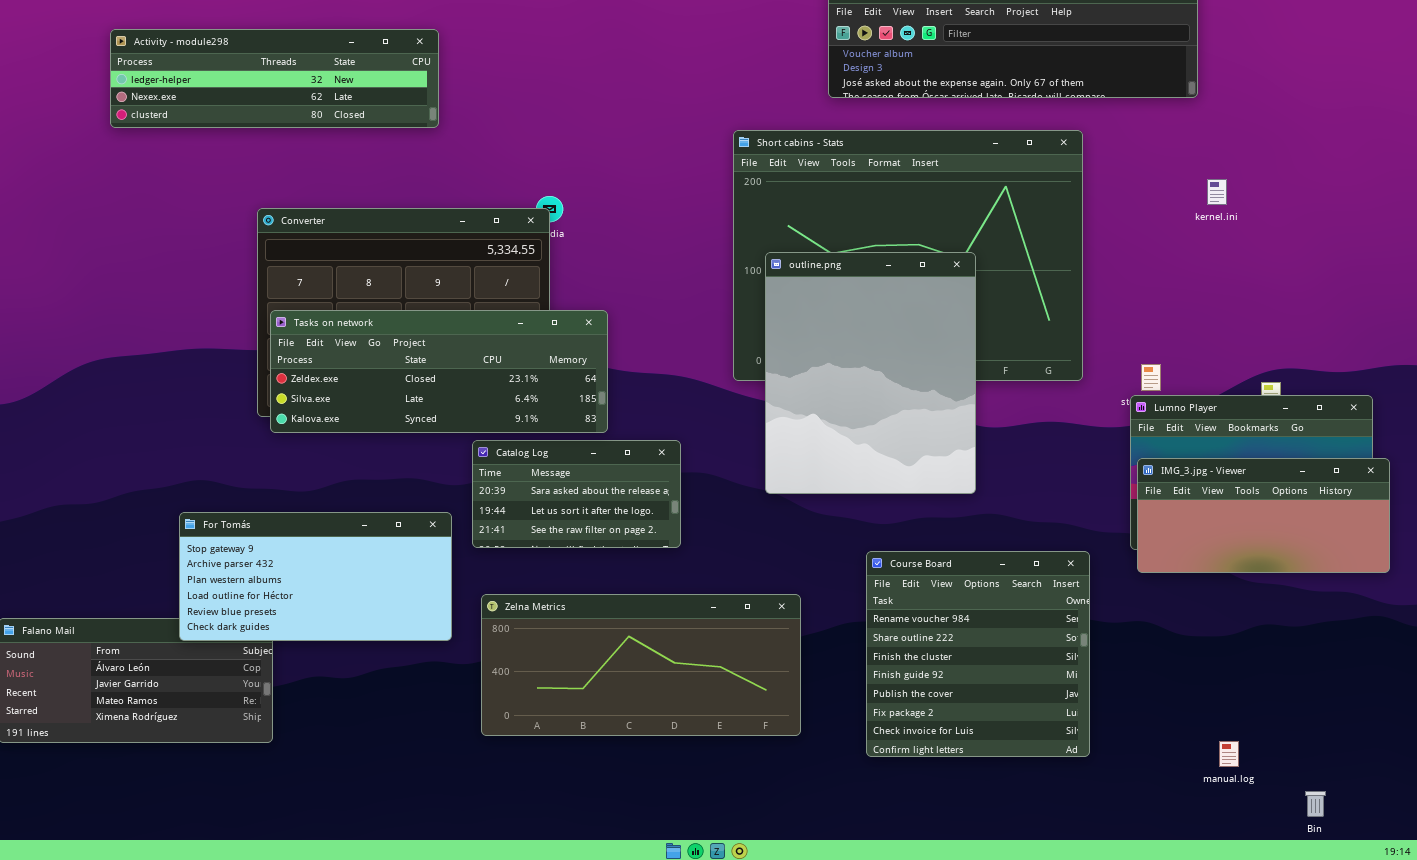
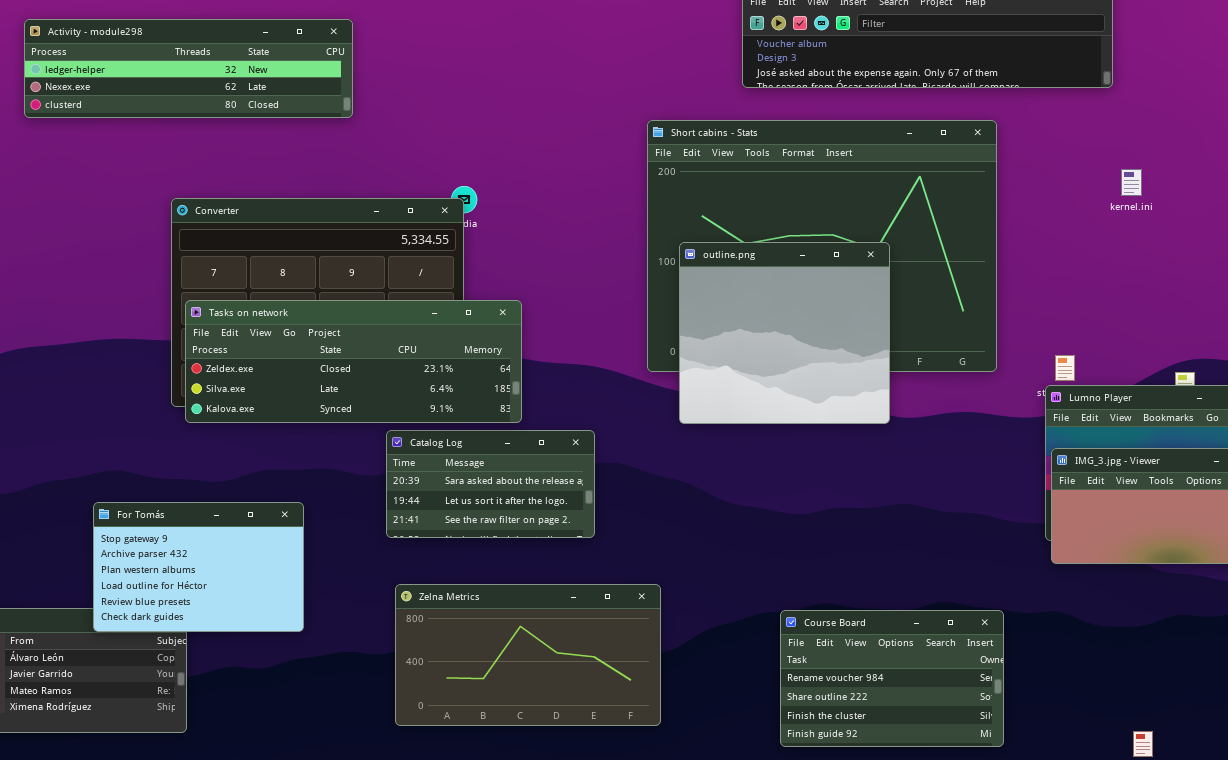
outline.png: [765,252,976,494] -> [679,242,890,424], resized
For Tomás: [179,512,452,641] -> [93,502,304,632], resized
Course Board: [866,551,1090,757] -> [780,610,1004,747], resized
Zelna Metrics: [481,594,801,736] -> [395,584,661,726], resized

